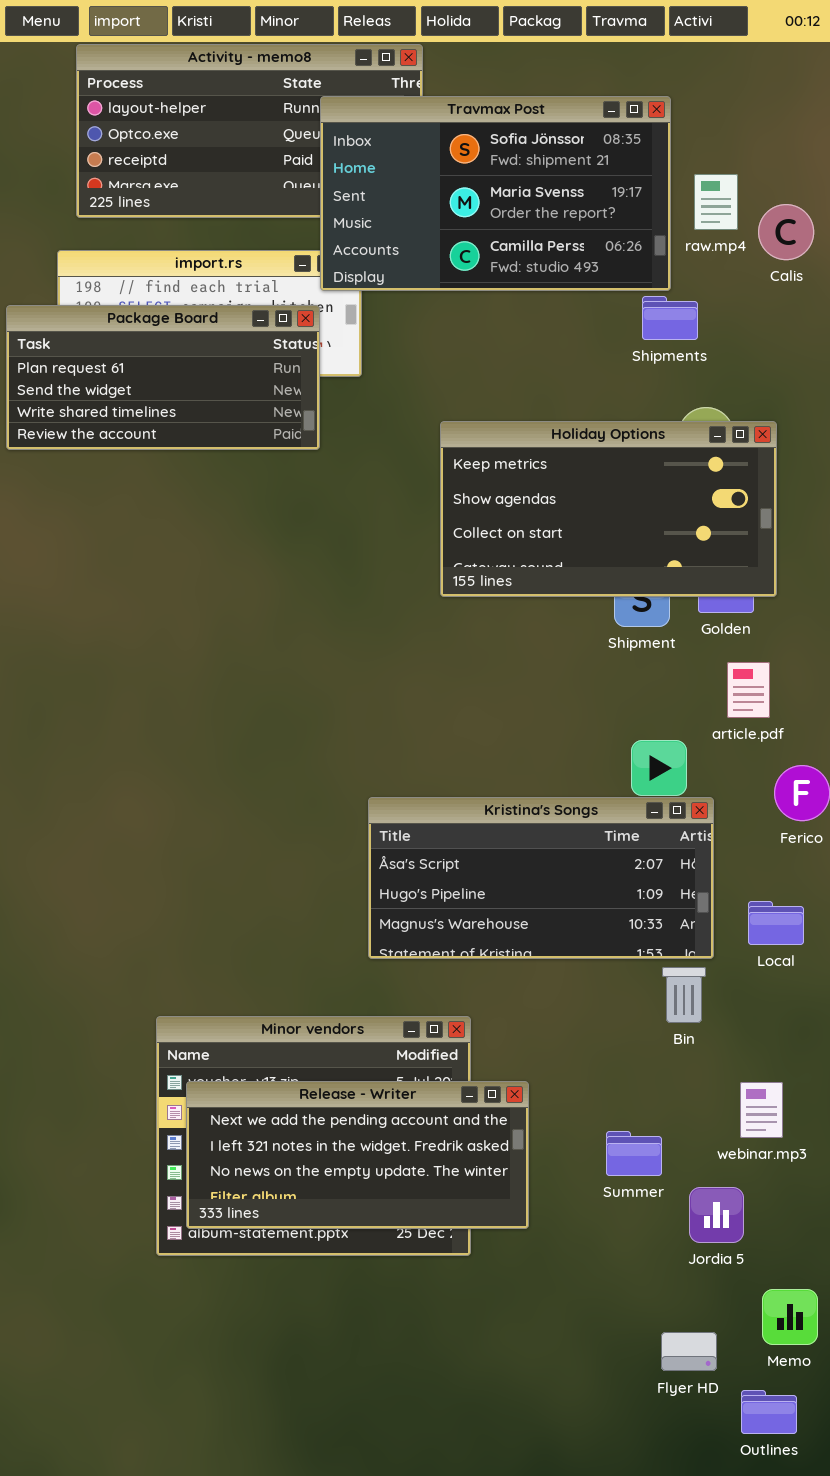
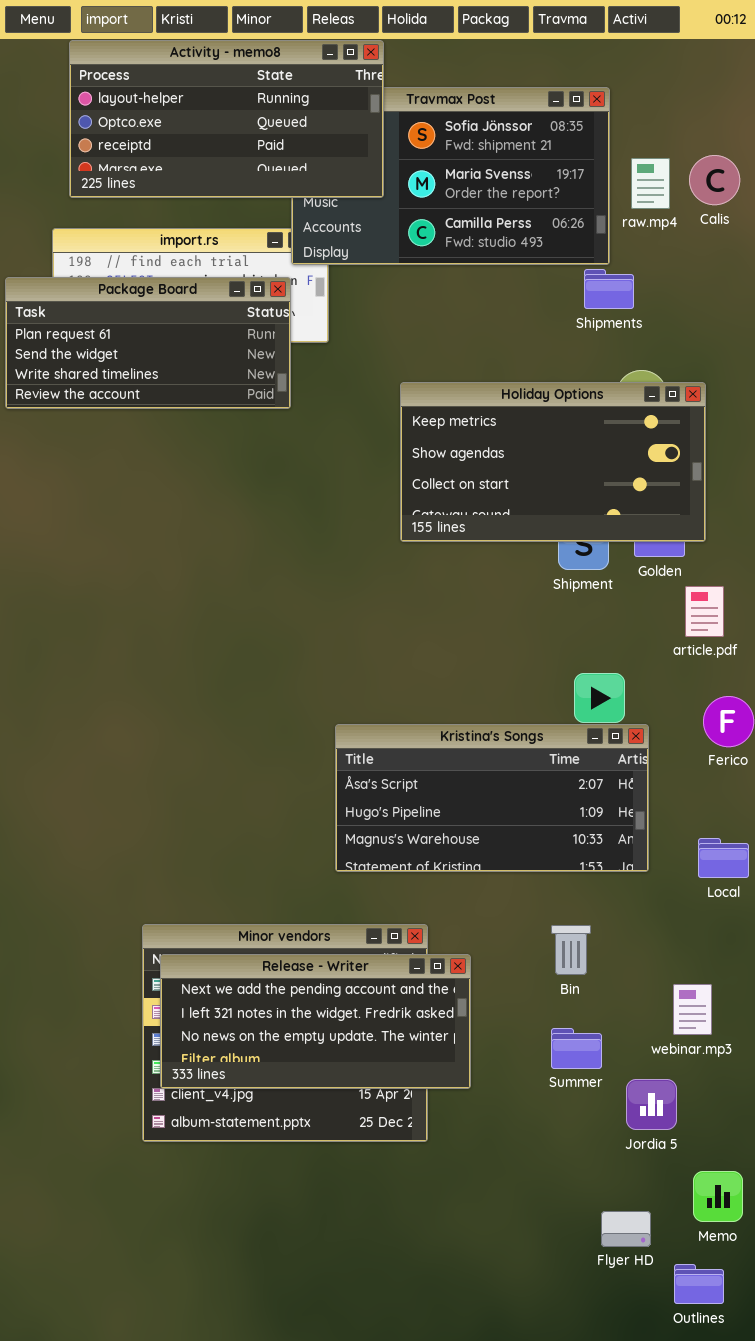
Activity - memo8: [76,44,423,218] -> [69,40,384,198], raised
Calis: [758,204,814,260] -> [689,155,740,205], moved
article.pdf: [727,662,770,718] -> [685,586,724,637], moved
Local: [748,901,804,945] -> [698,838,749,878], moved
Bin: [662,967,706,1023] -> [551,925,591,975], moved
Release - Writer: [186,1081,529,1229] -> [160,954,471,1089], moved

